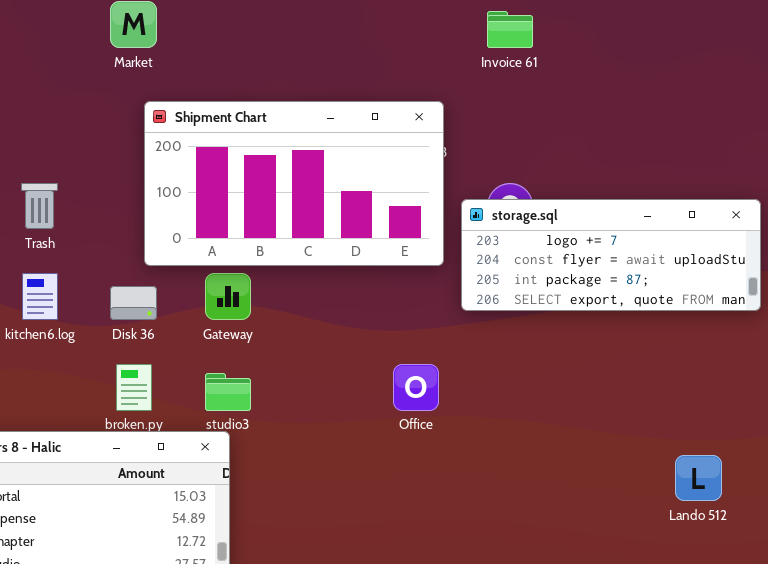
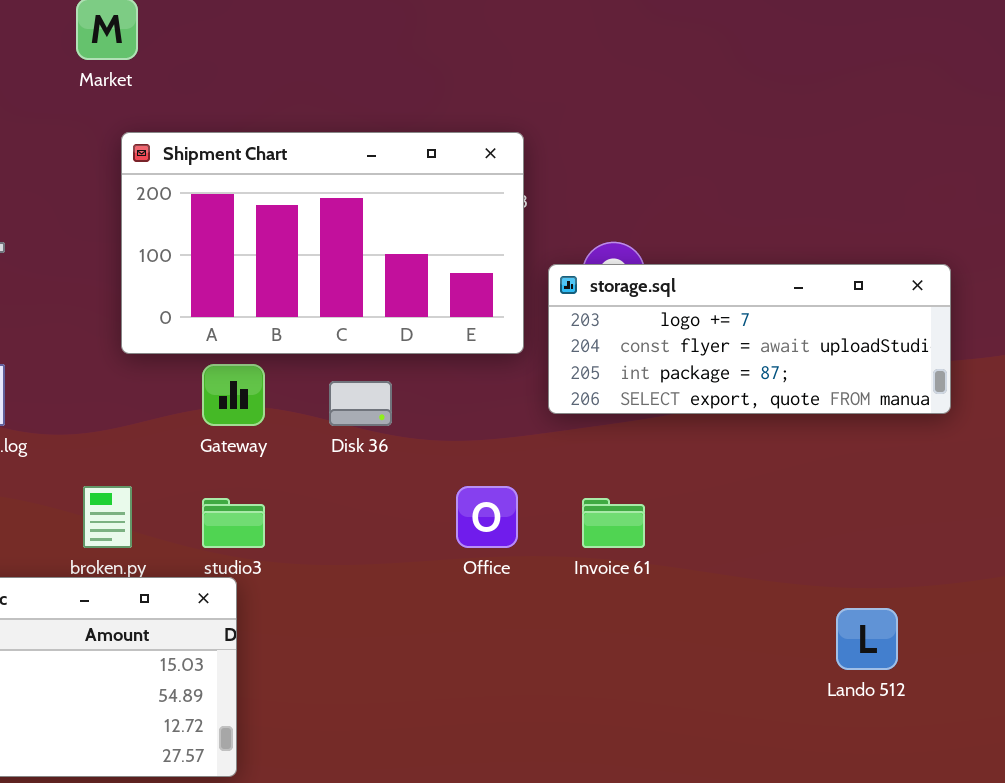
Invoice 61: [487,11,533,48] -> [582,498,645,548], moved
Disk 36: [110,286,157,320] -> [329,381,392,426], moved

